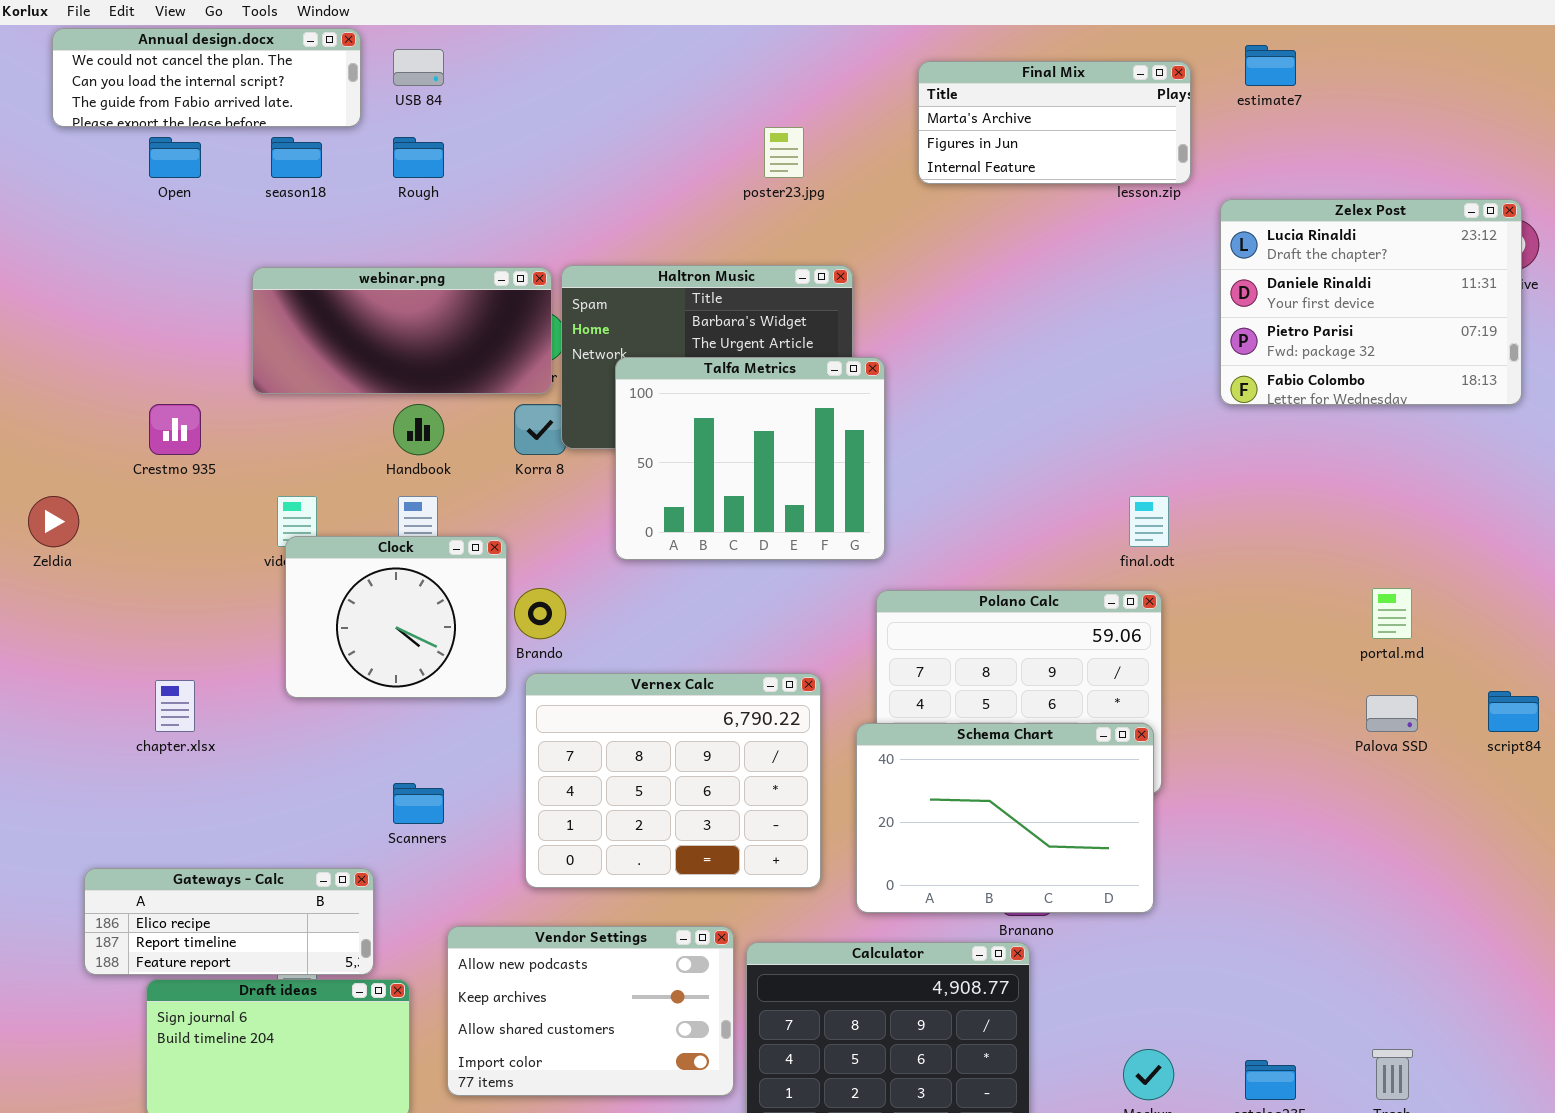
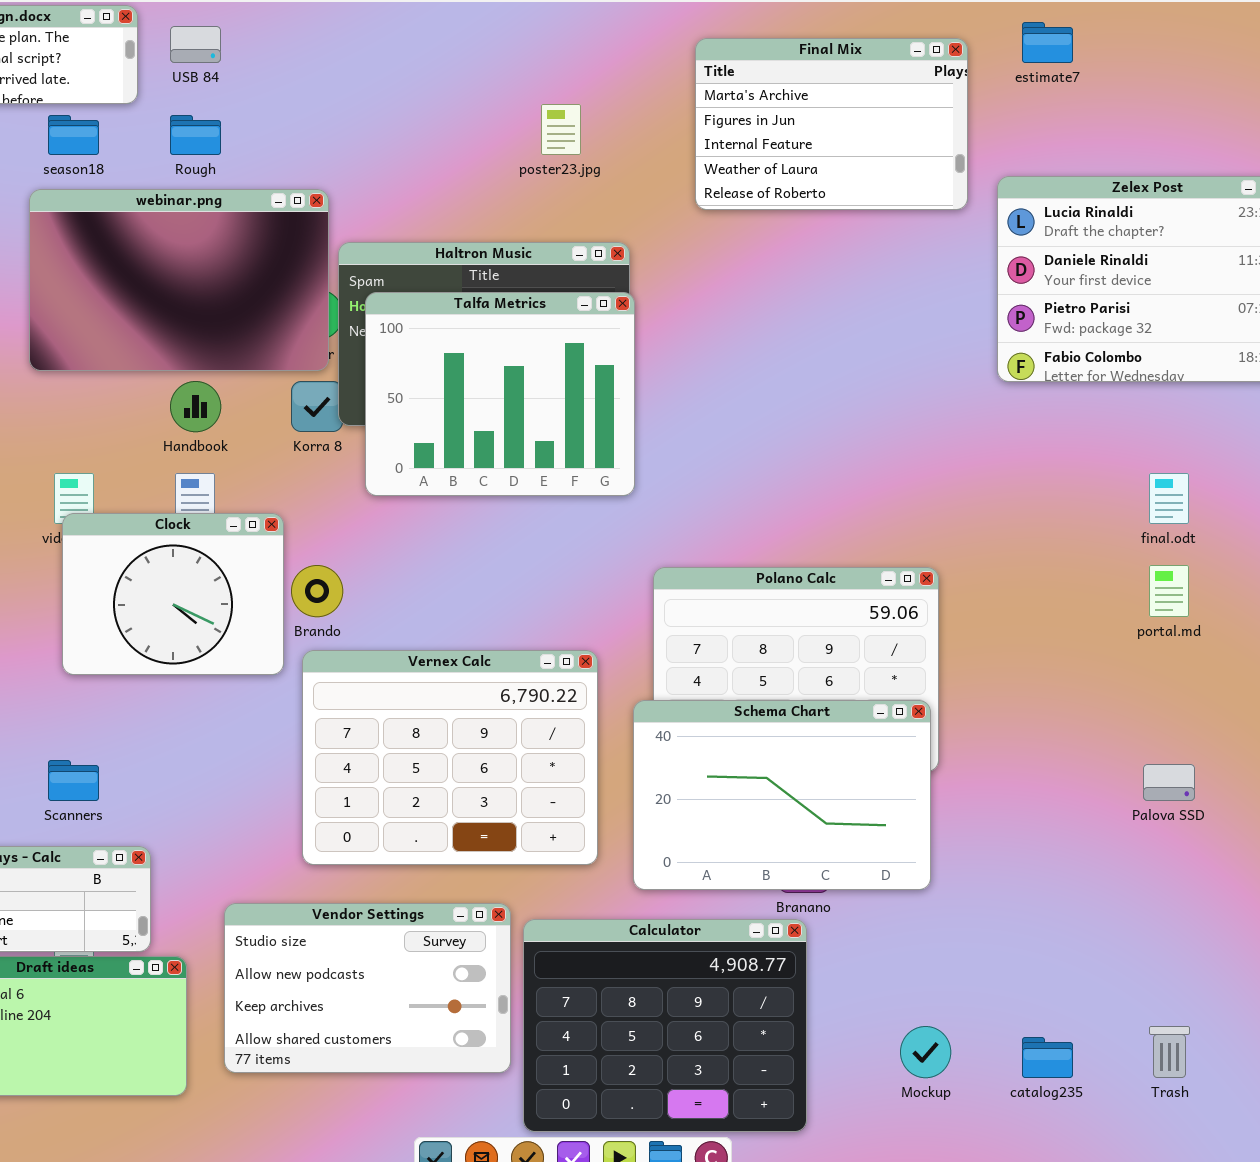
Final Mix: [918,61,1191,184] -> [695,38,968,210], resized
webinar.png: [252,267,552,394] -> [29,189,329,371], resized
Talfa Metrics: [615,357,885,560] -> [365,292,635,496], moved
final.odt: [1129,496,1169,547] -> [1149,473,1189,524], moved
Palova SSD: [1366,695,1418,732] -> [1143,764,1195,801], moved
Scanners: [393,783,444,824] -> [48,760,99,801], moved
Vendor Settings: [447,926,734,1096] -> [224,903,511,1073], scrolled up 1 row

